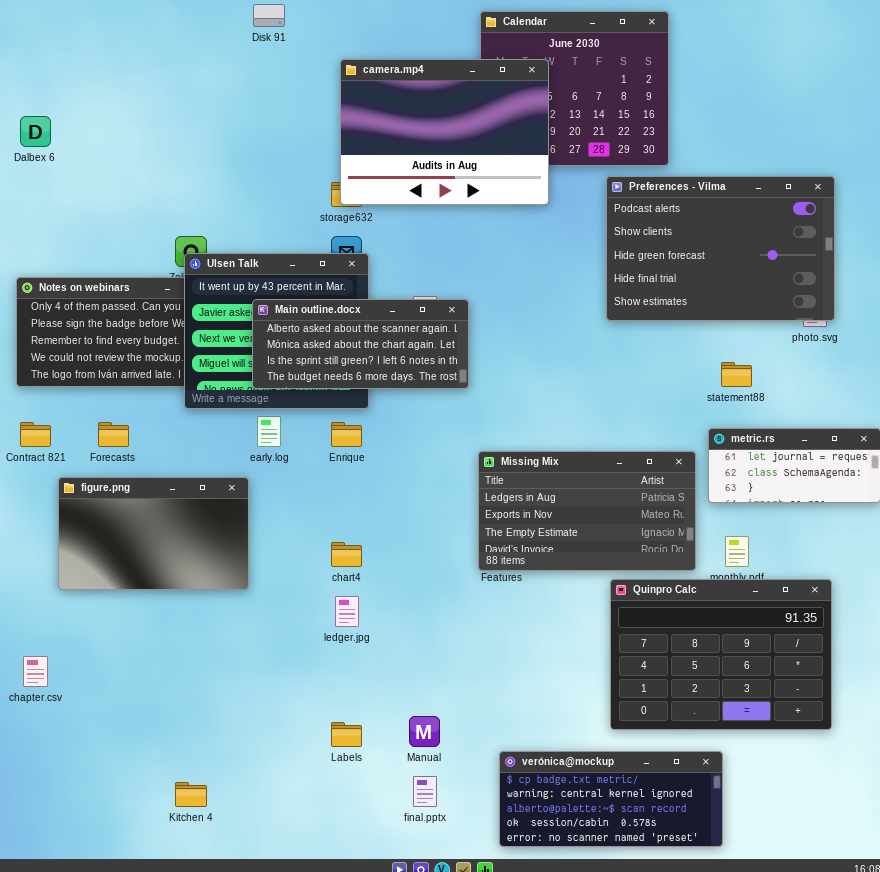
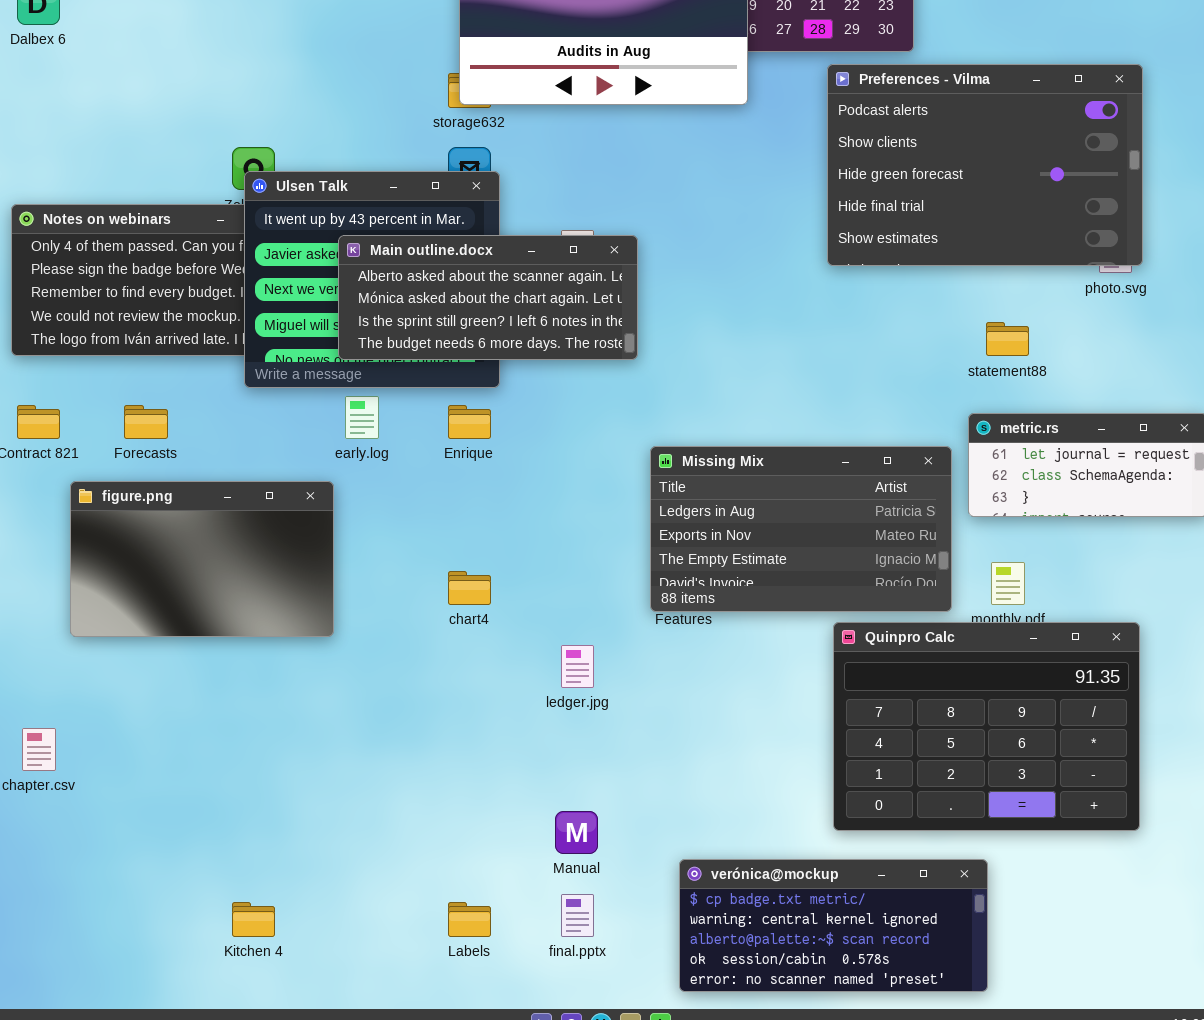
ledger.jpg: [335,596,359,627] -> [561,645,594,688], moved
Labels: [331,722,362,747] -> [448,902,491,937], moved

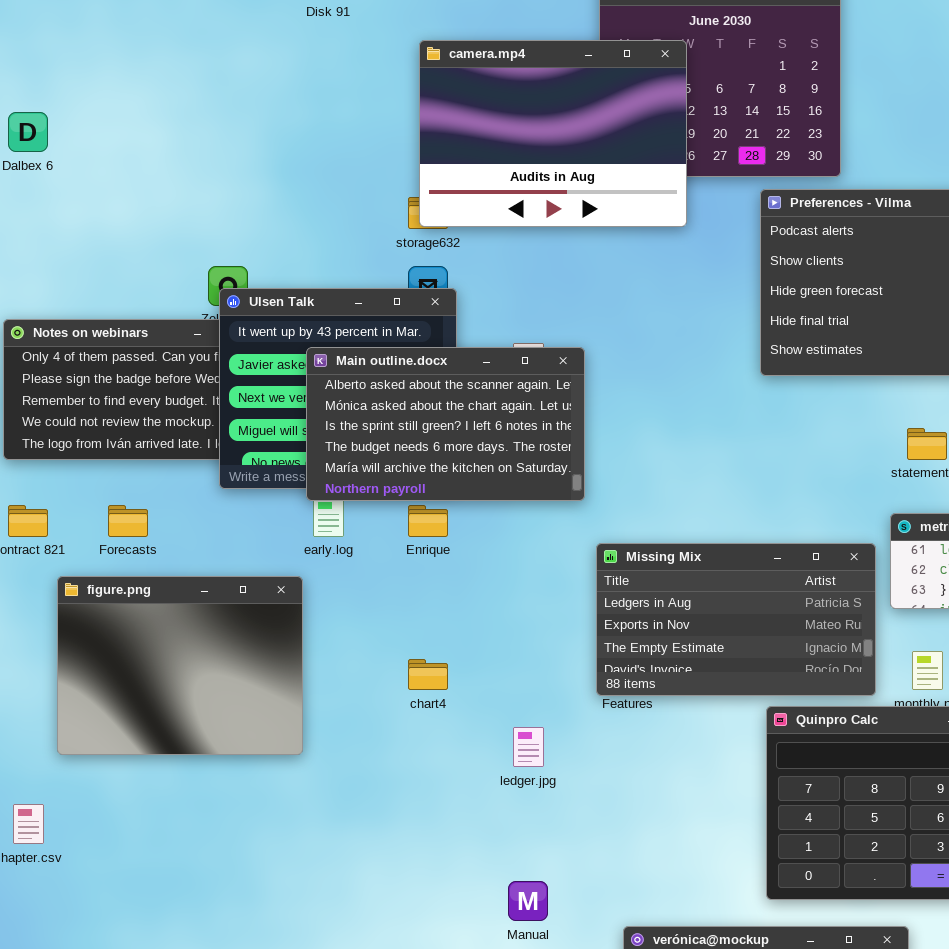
Main outline.docx: [338,235,638,360] -> [306,347,585,501], resized
figure.png: [70,481,334,637] -> [57,576,303,755], resized

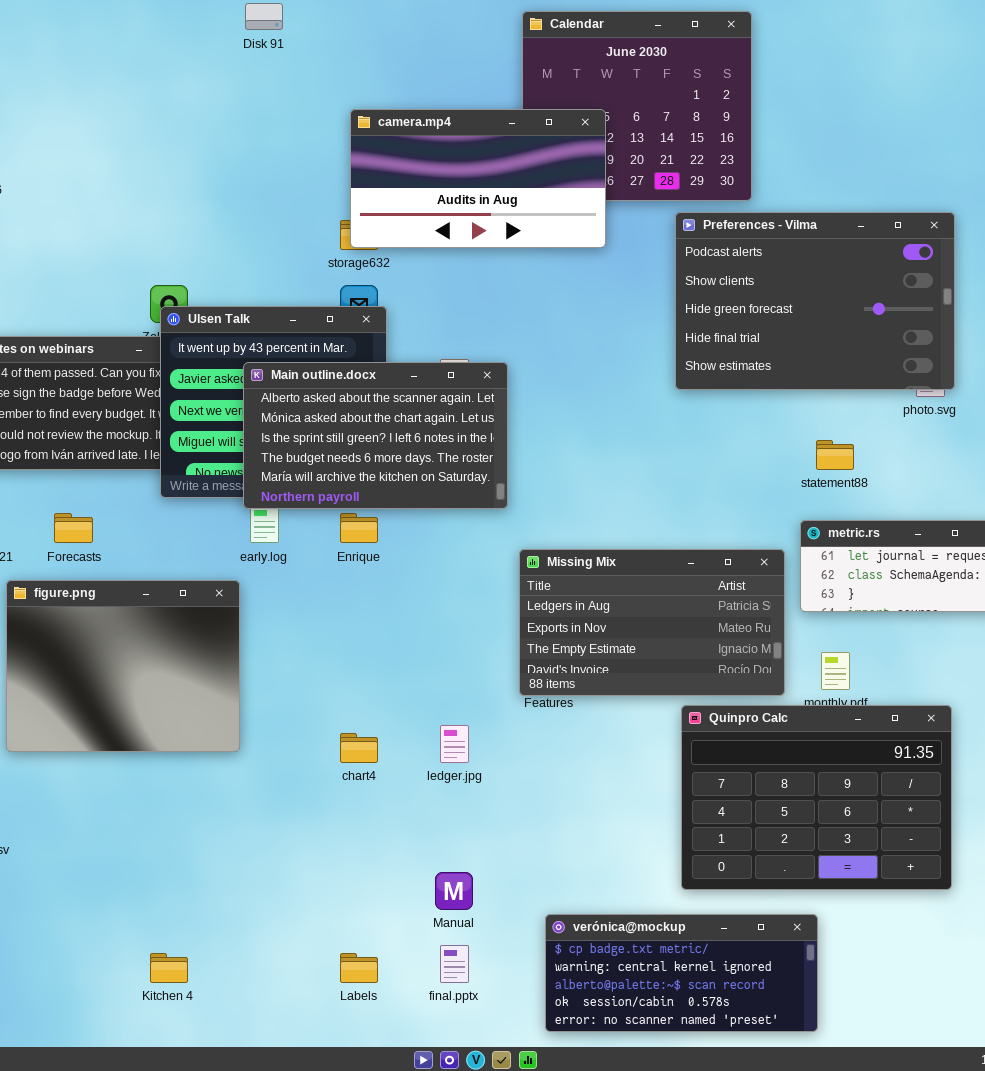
camera.mp4: [419,40,687,227] -> [350,109,606,248], resized
chart4: [408,659,448,690] -> [340,733,378,763], moved

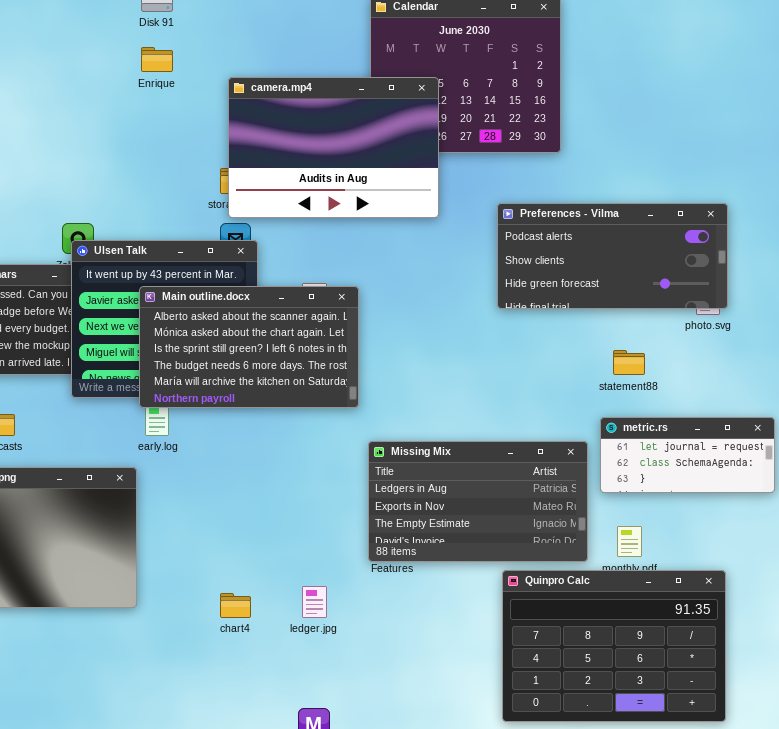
camera.mp4: [350,109,606,248] -> [228,77,439,218], resized
Preferences - Vilma: [675,212,955,390] -> [497,203,728,309], resized
Enrique: [340,513,378,543] -> [141,47,173,72], moved

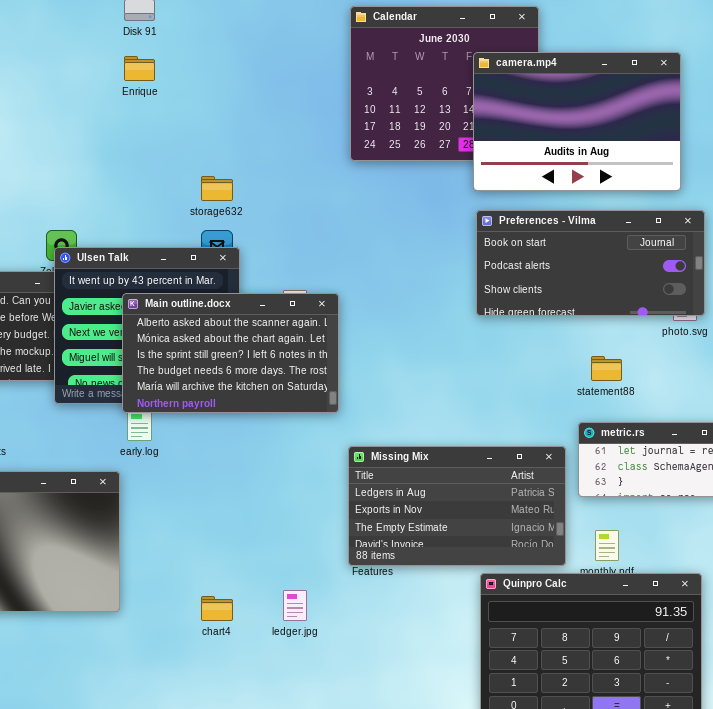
camera.mp4: [228,77,439,218] -> [473,52,681,191], moved
Preferences - Vilma: [497,203,728,309] -> [476,210,705,316], scrolled up 1 row

